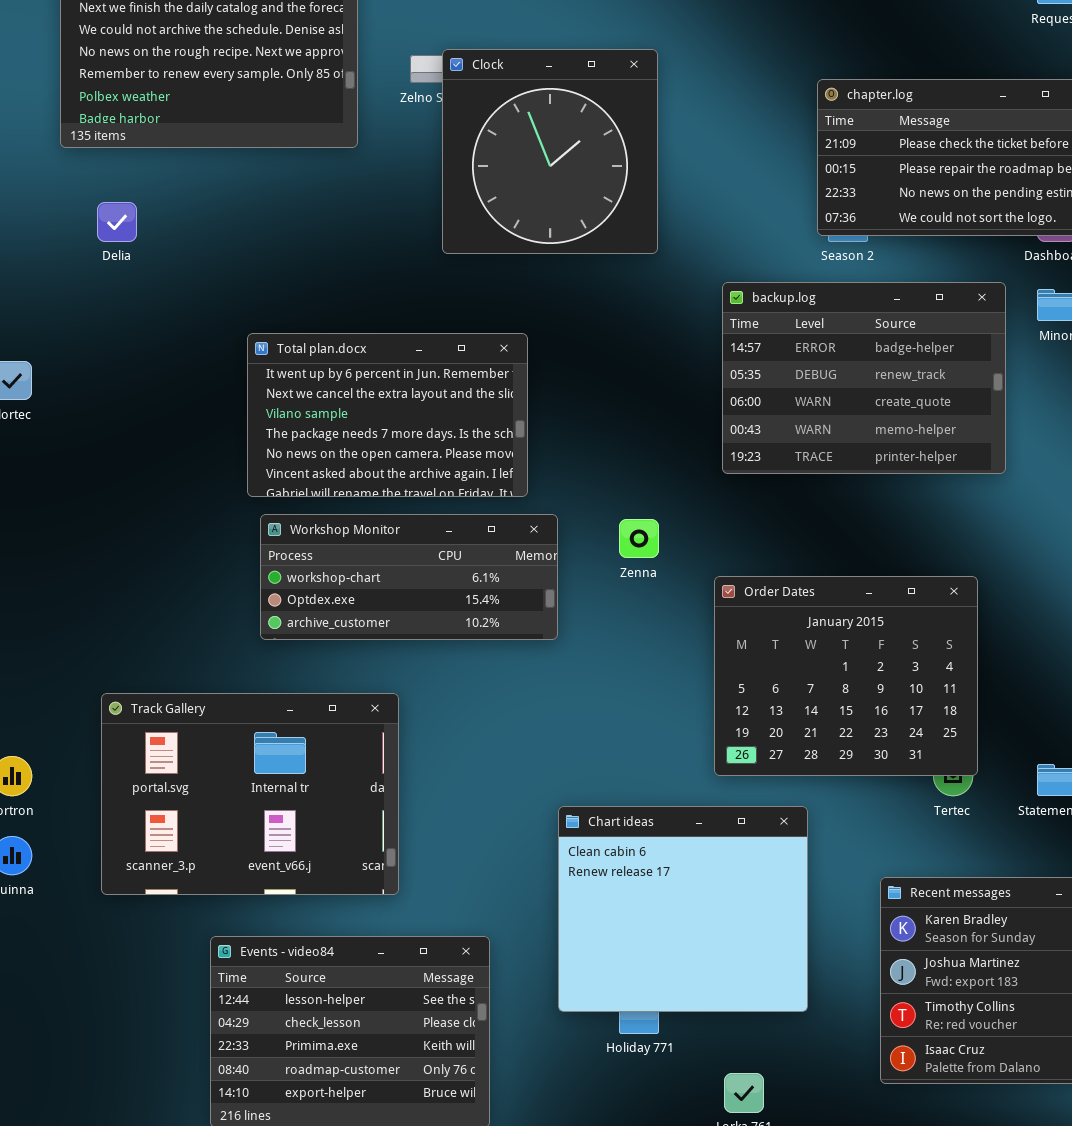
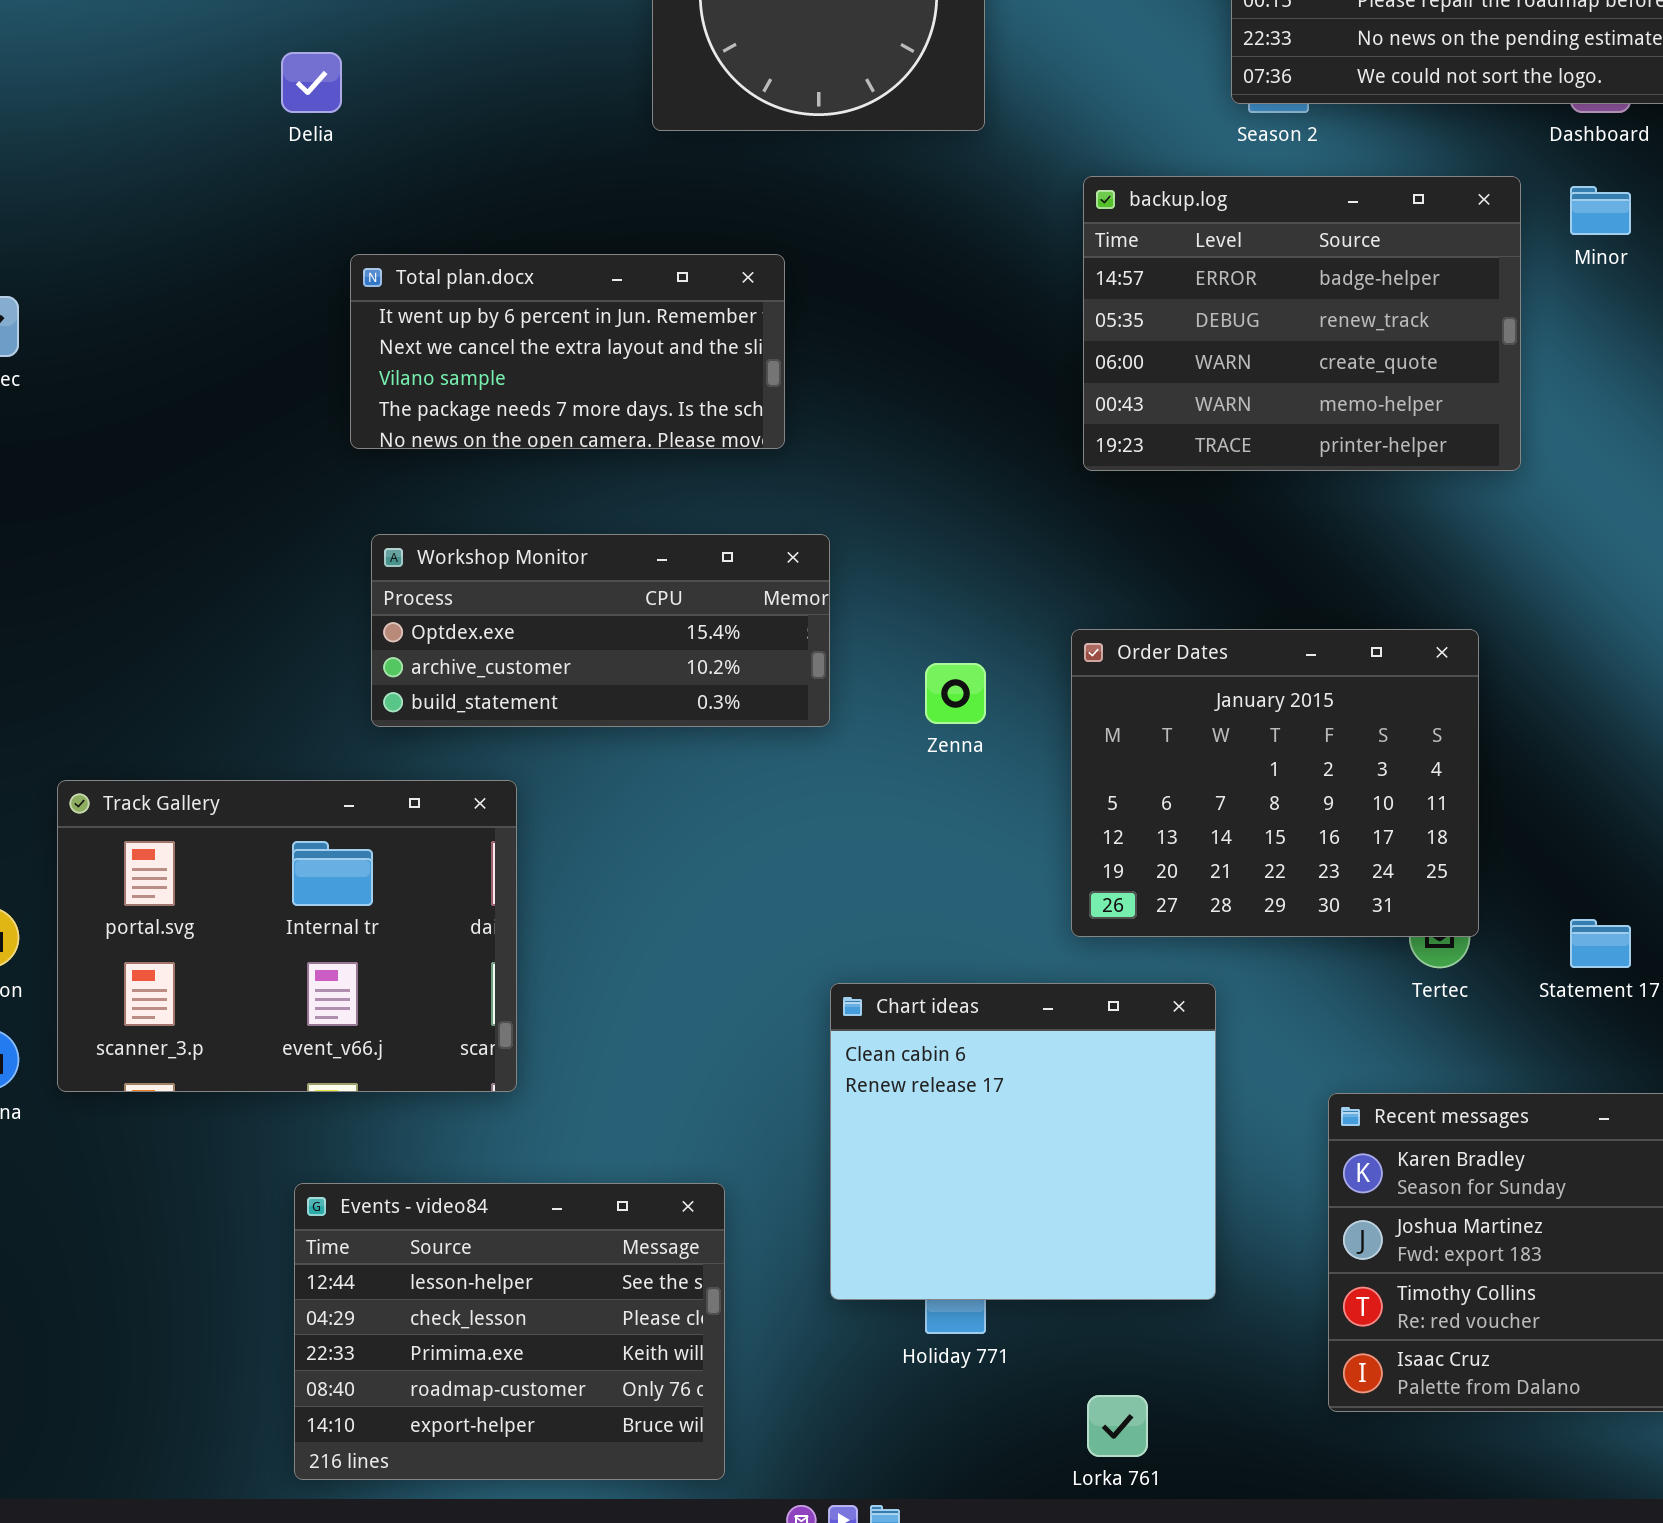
Delia: [97,202,137,242] -> [281,52,342,113], moved
Total plan.docx: [247,333,528,497] -> [350,254,785,449], resized
Workshop Monitor: [260,514,558,640] -> [371,534,830,727], scrolled down 1 row
Zenna: [619,519,659,558] -> [925,663,986,724], moved
Track Gallery: [101,693,399,895] -> [57,780,517,1092], moved

